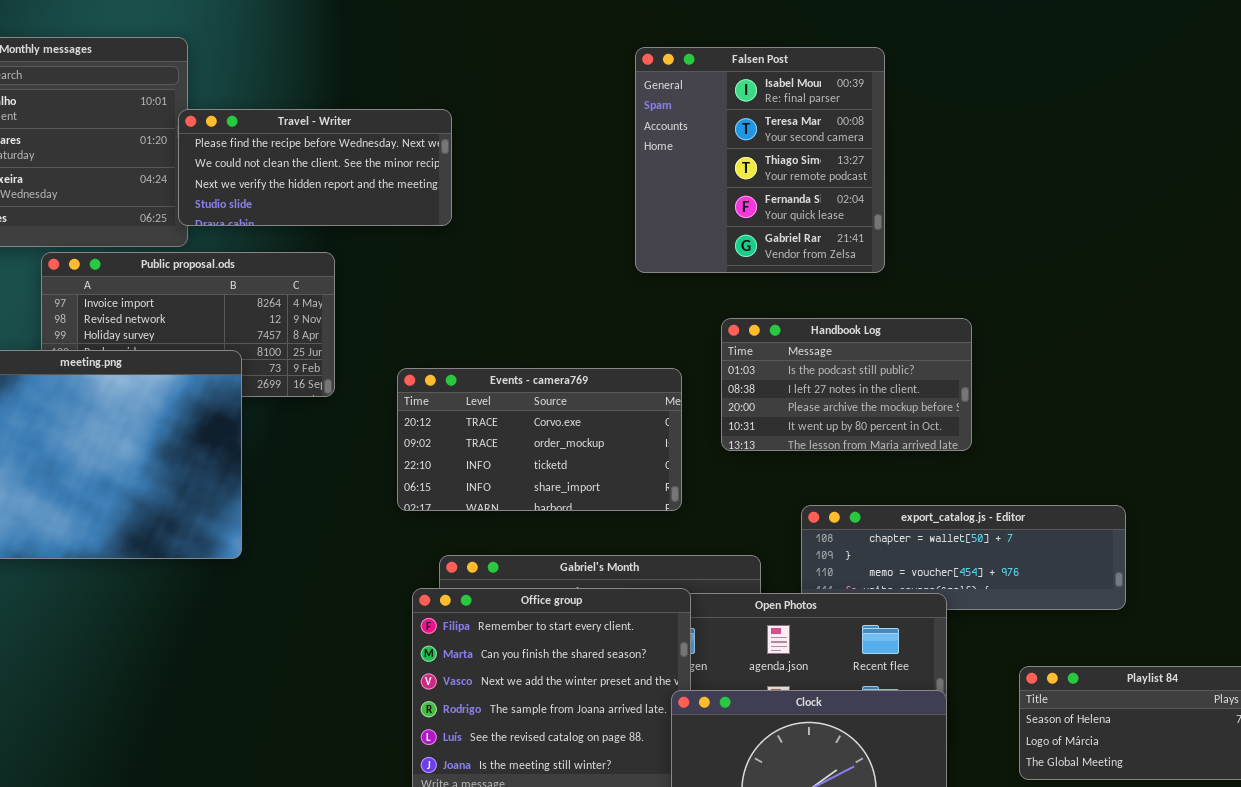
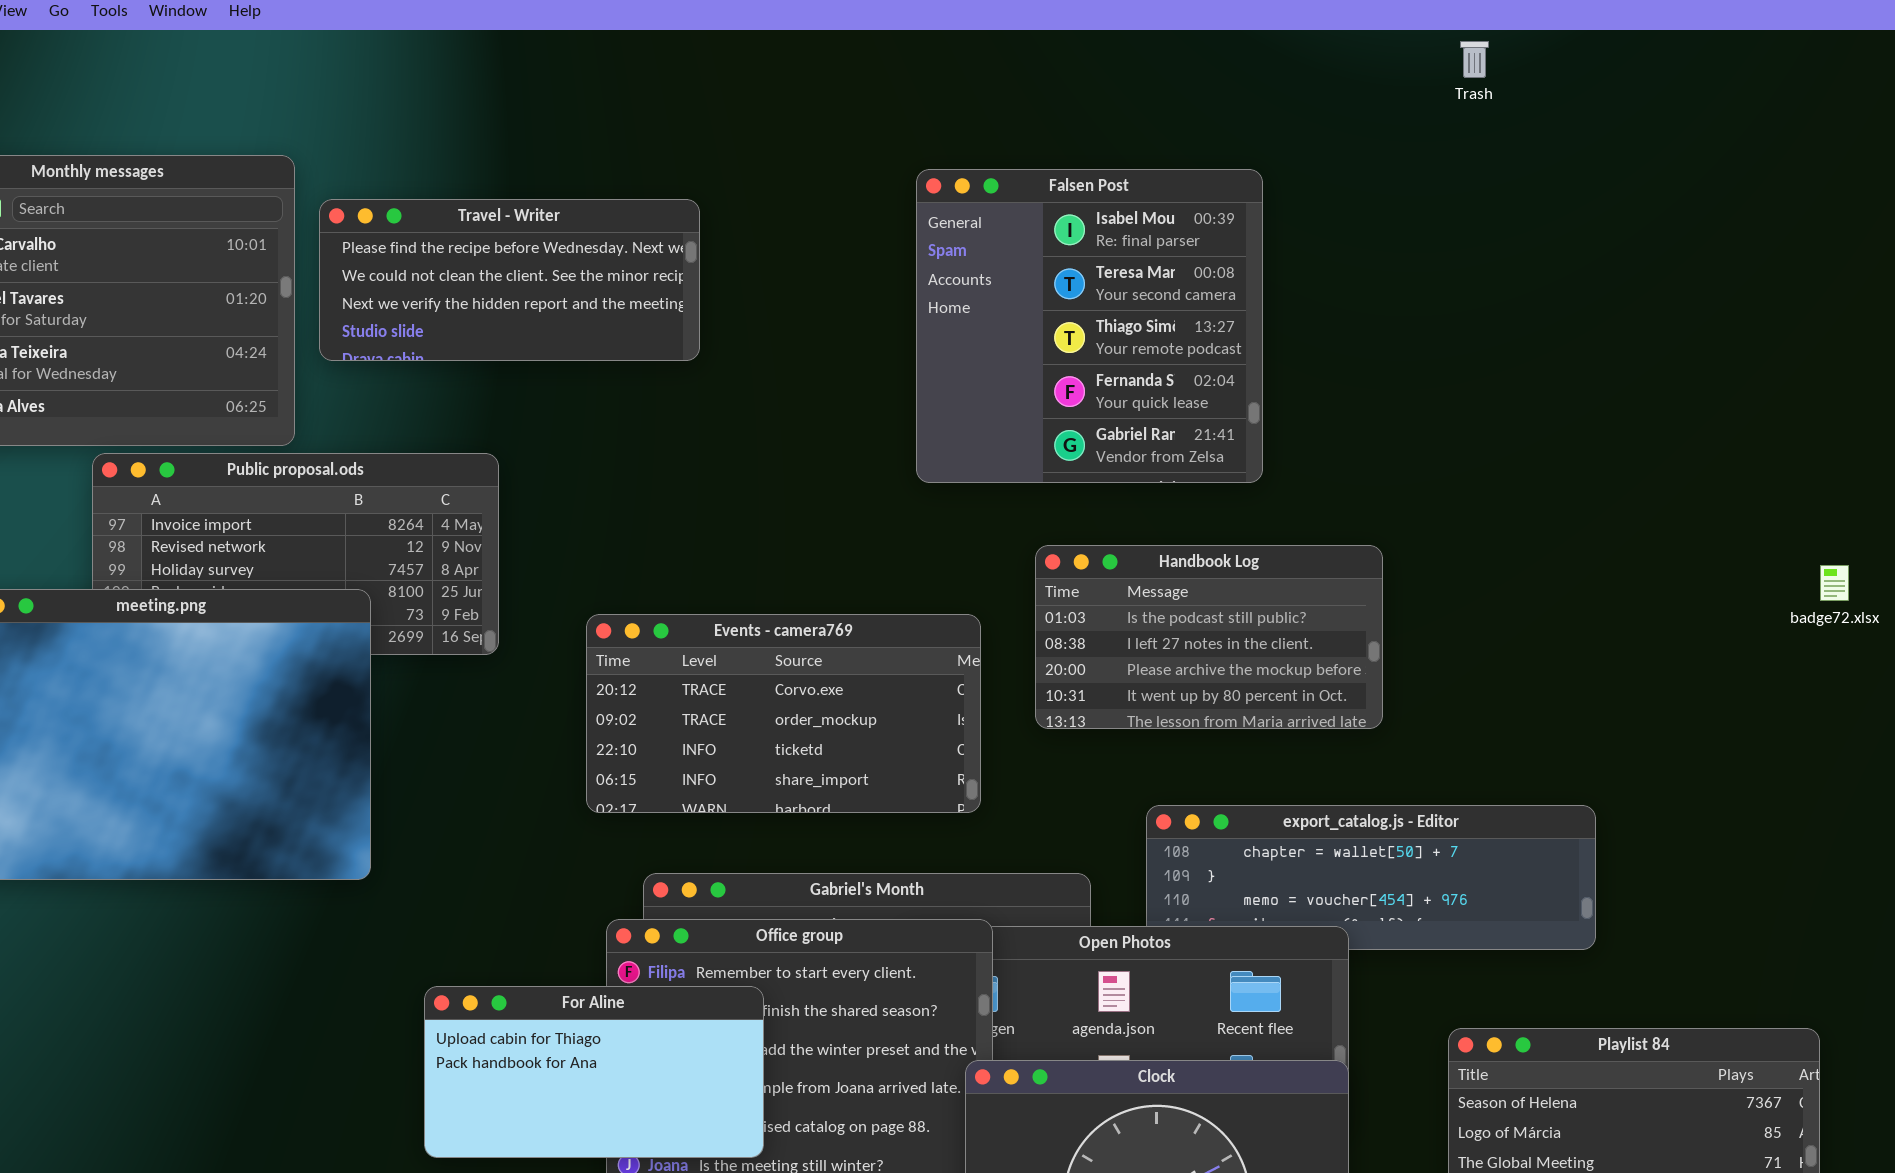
Travel - Writer: [178,109,452,226] -> [319,199,700,361], moved
For Aline: none -> [424,986,764,1158], opened

